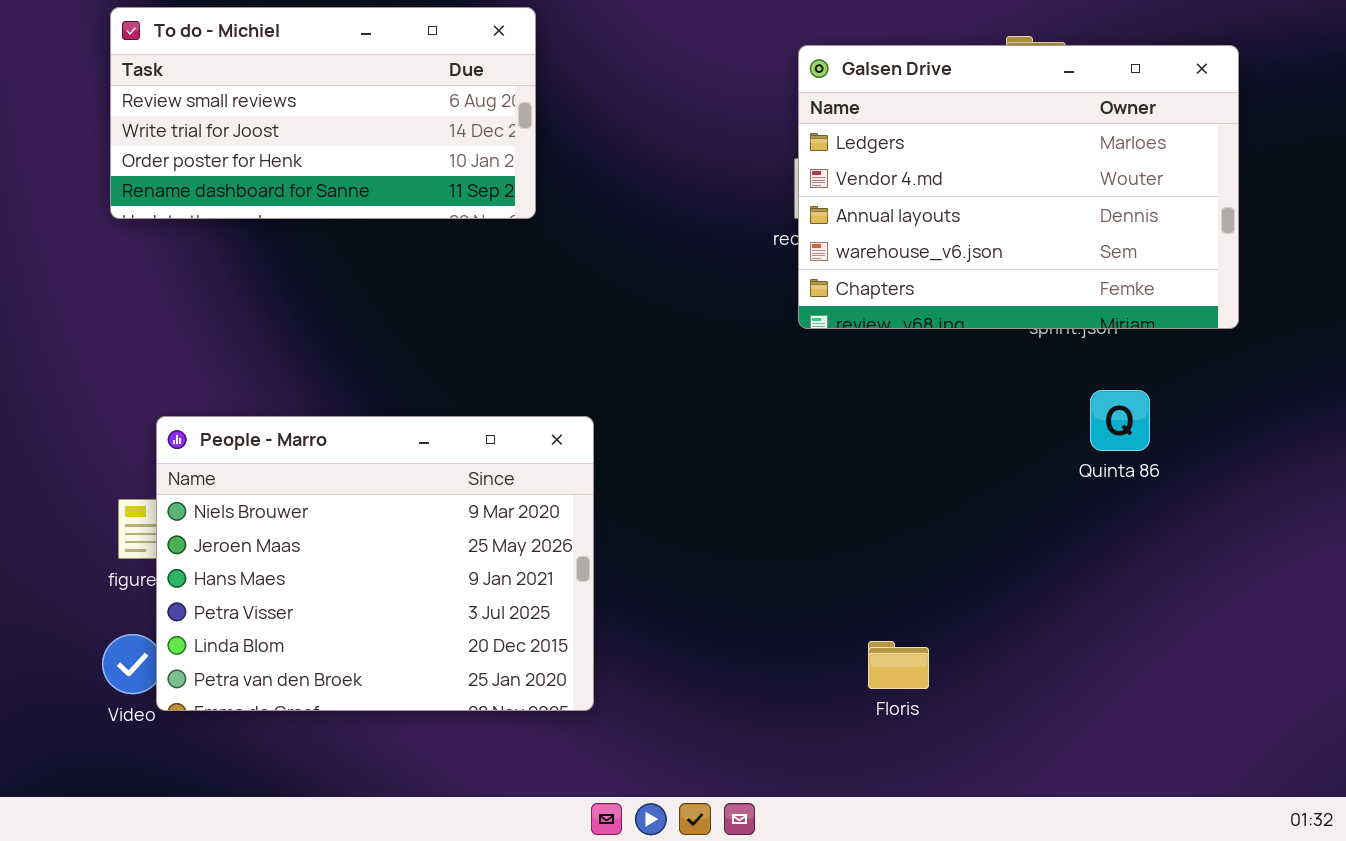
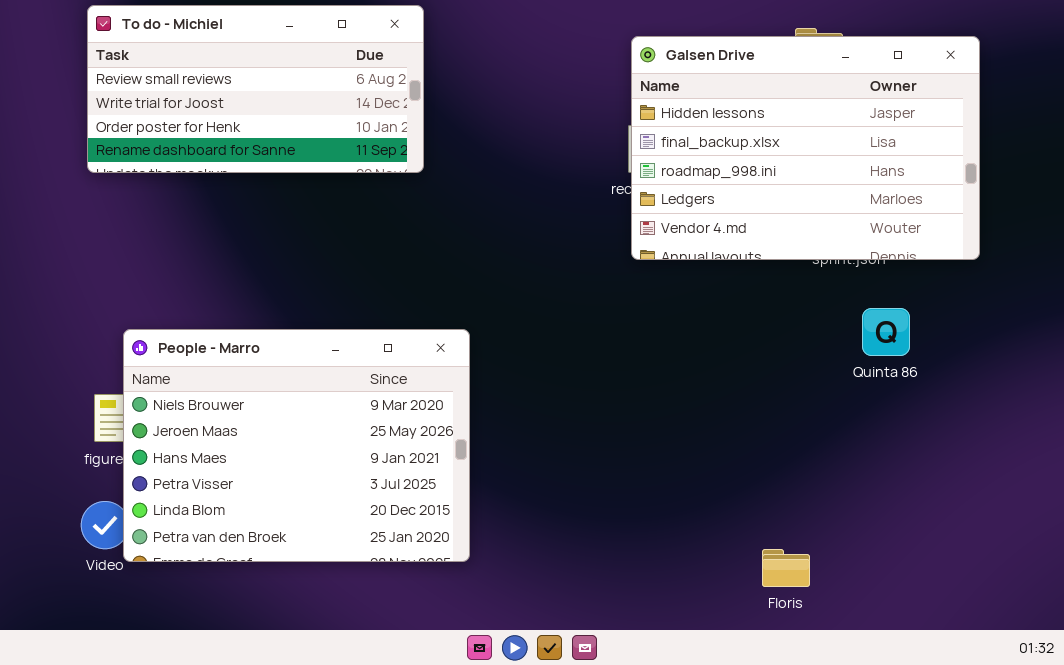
Galsen Drive: [798,45,1239,329] -> [631,36,980,260], scrolled up 3 rows
Floris: [868,641,929,689] -> [762,549,810,587], moved

